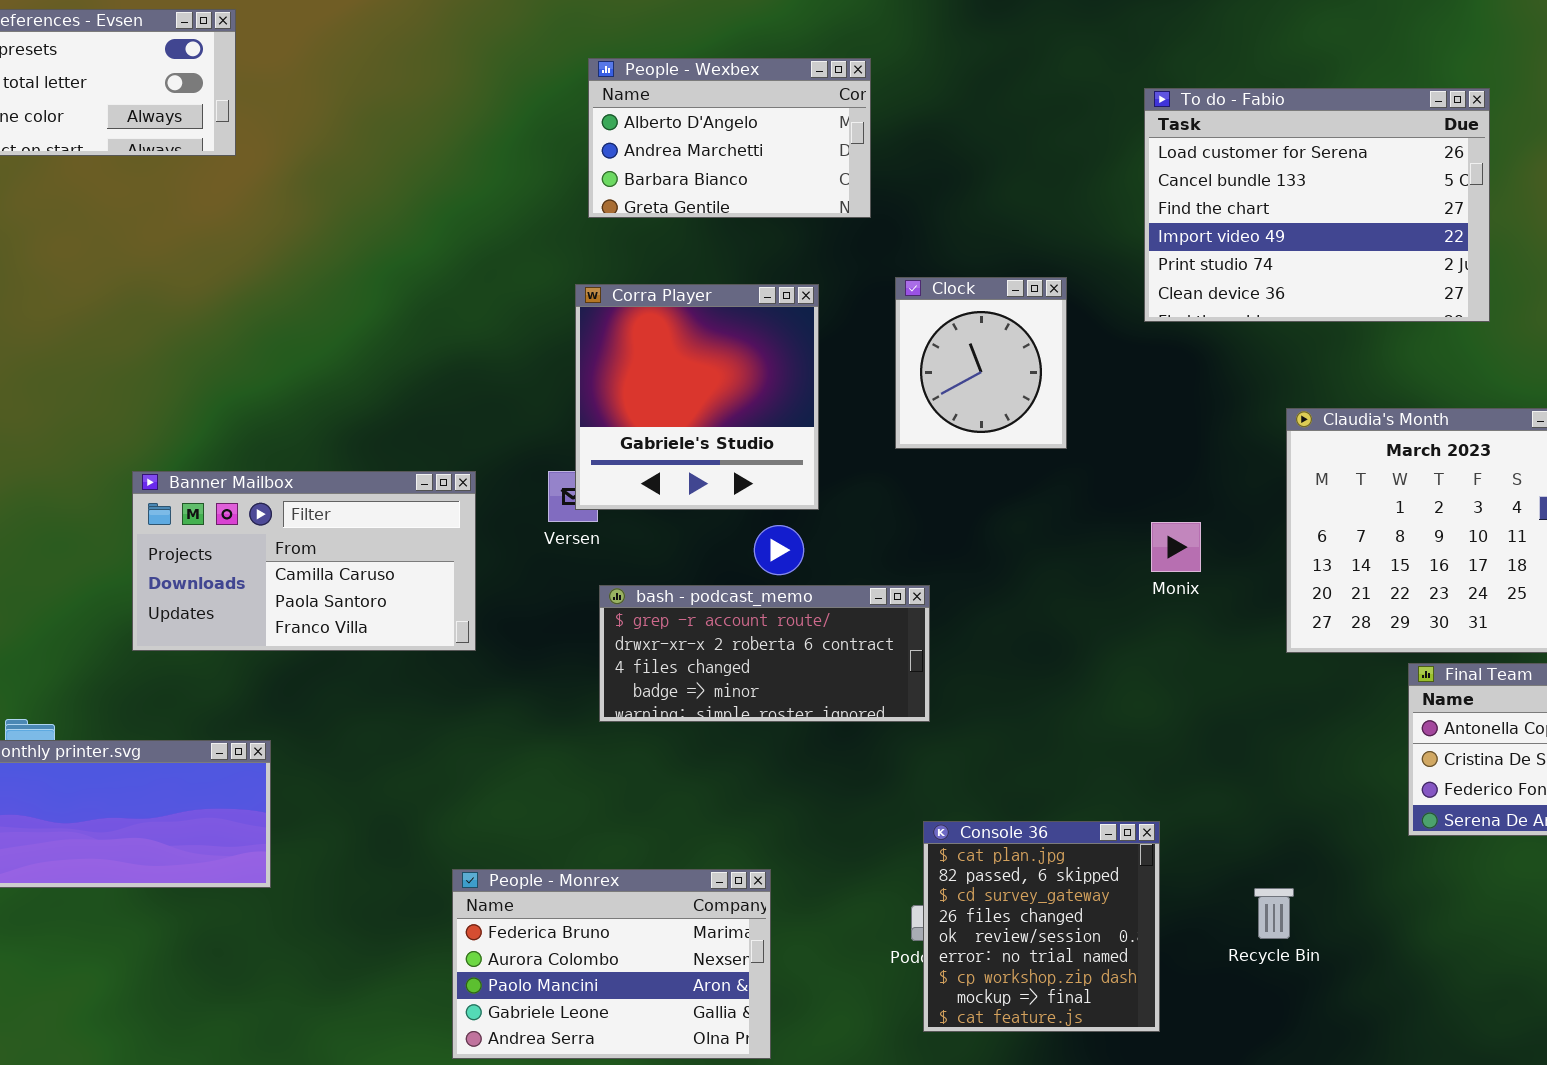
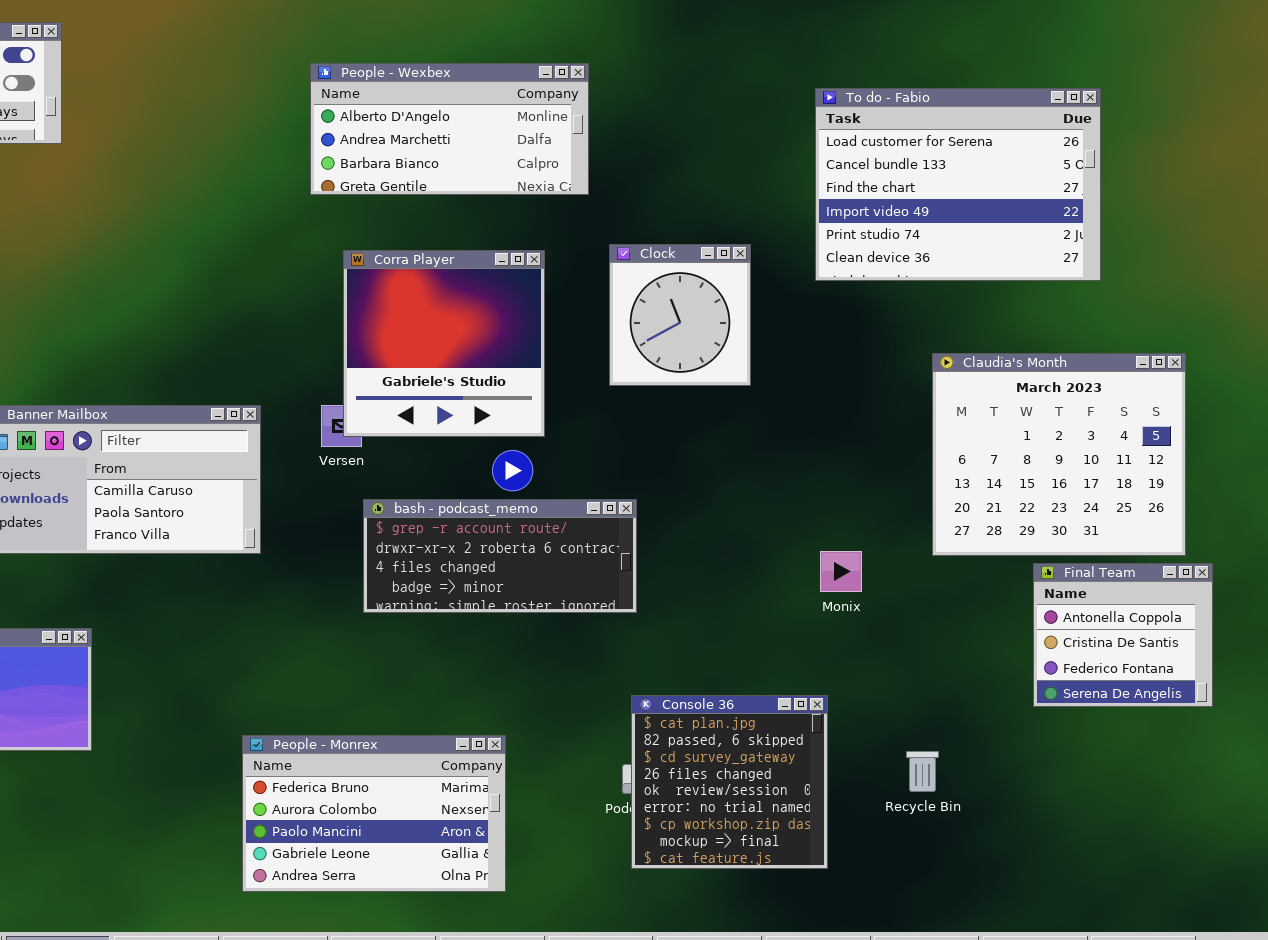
People - Wexbex: [588,58,871,218] -> [310,63,589,195], resized
Monix: [1151,522,1201,572] -> [820,551,862,592], moved

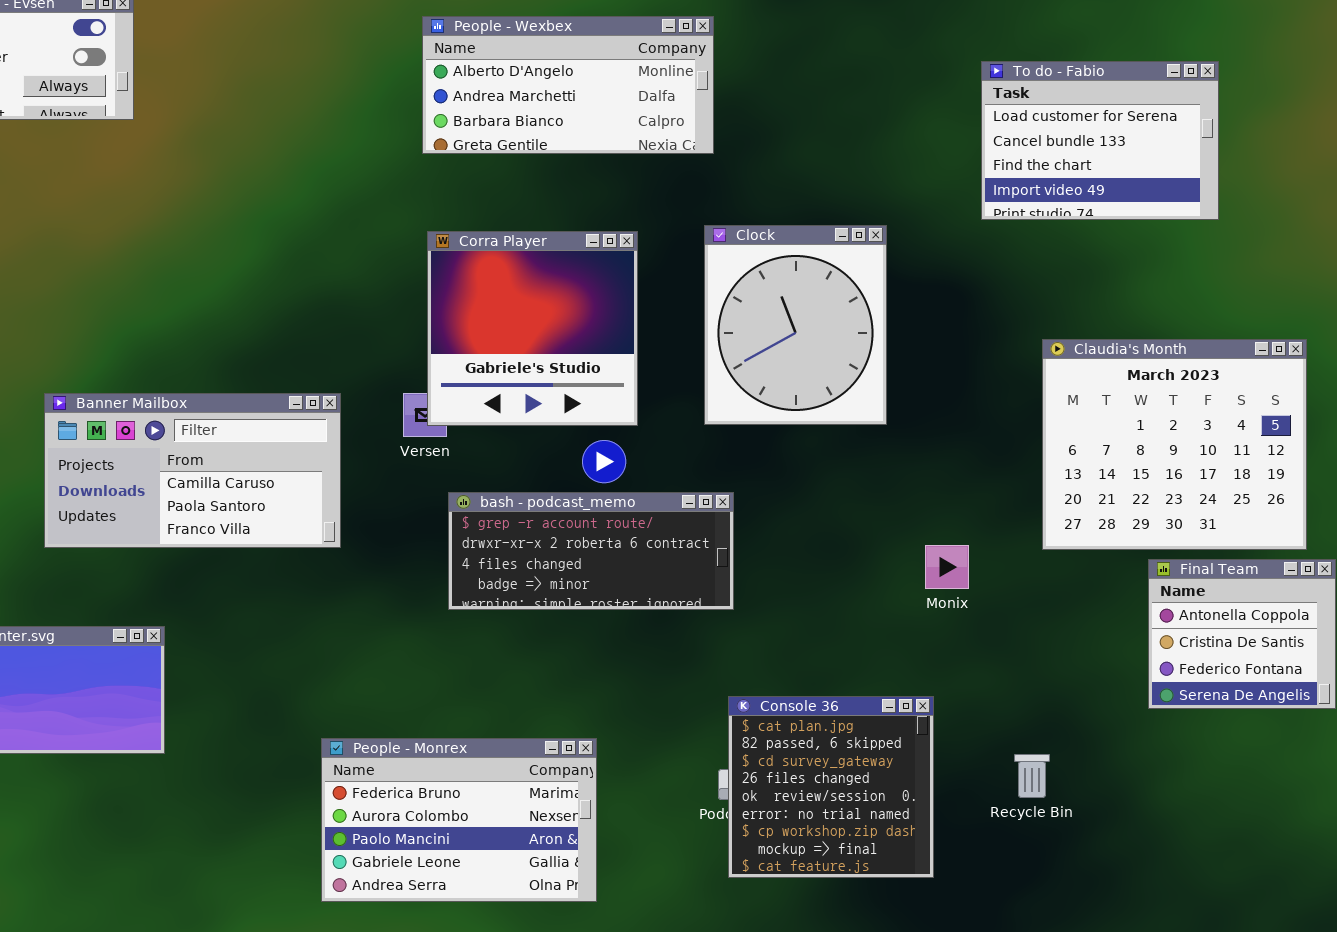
People - Wexbex: [310,63,589,195] -> [422,16,714,154], moved
To do - Fabio: [815,88,1101,281] -> [981,61,1219,220], resized
Clock: [609,244,751,386] -> [704,225,887,425], resized

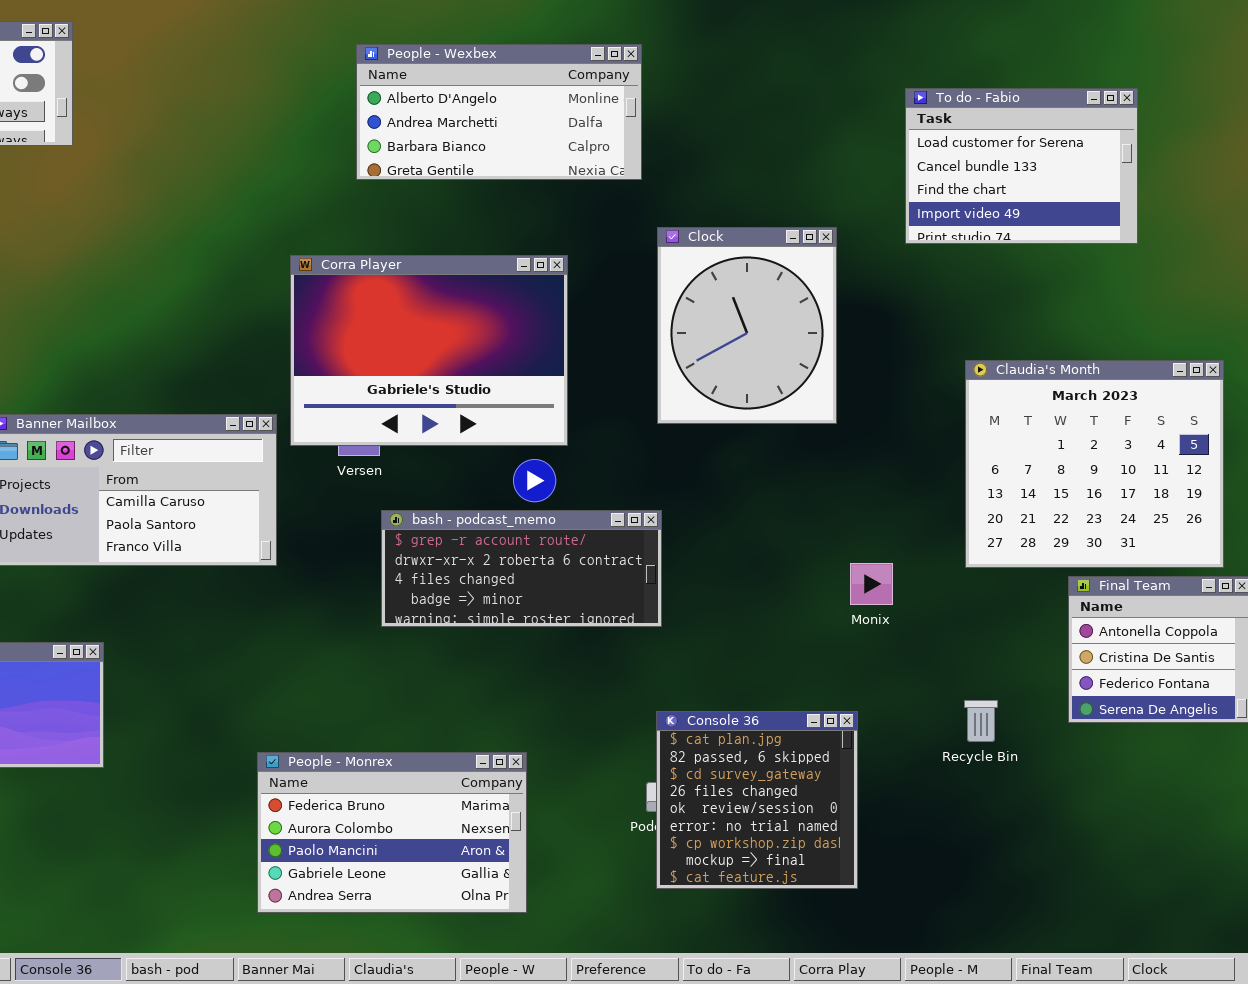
Clock: [704,225,887,425] -> [657,227,837,424], moved
Corra Player: [427,231,638,426] -> [290,255,568,446], resized
Recycle Bin: [1014,754,1050,798] -> [964,700,998,742], moved

